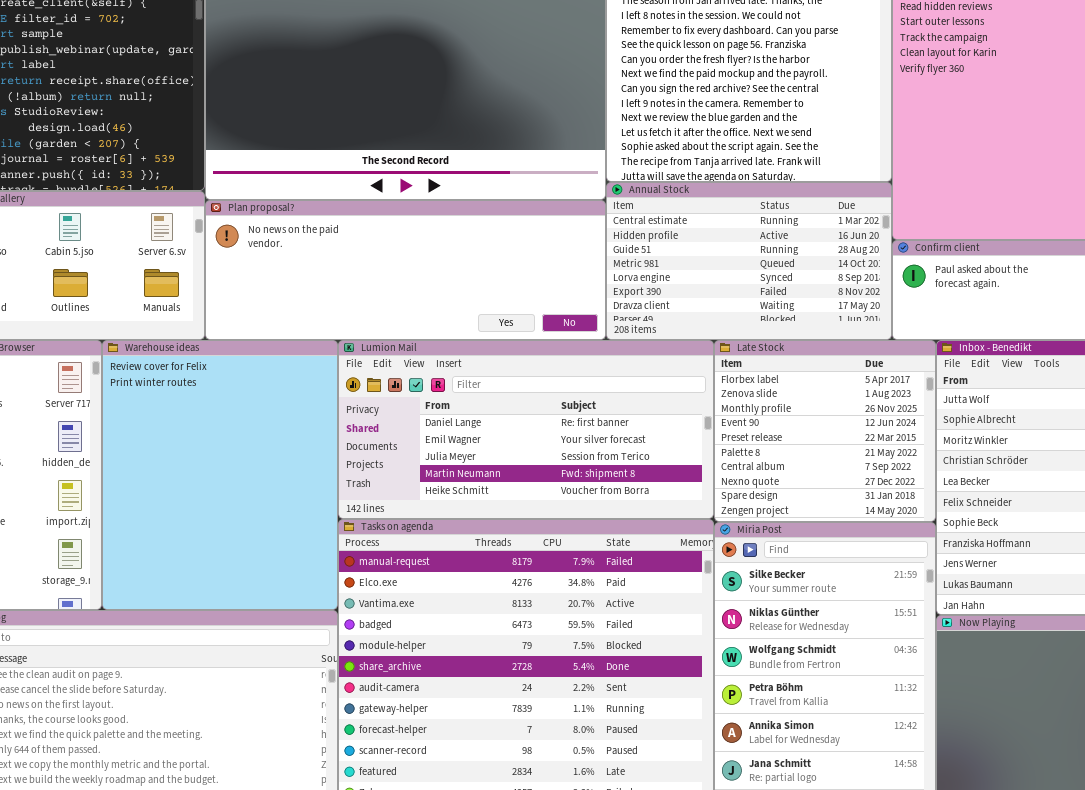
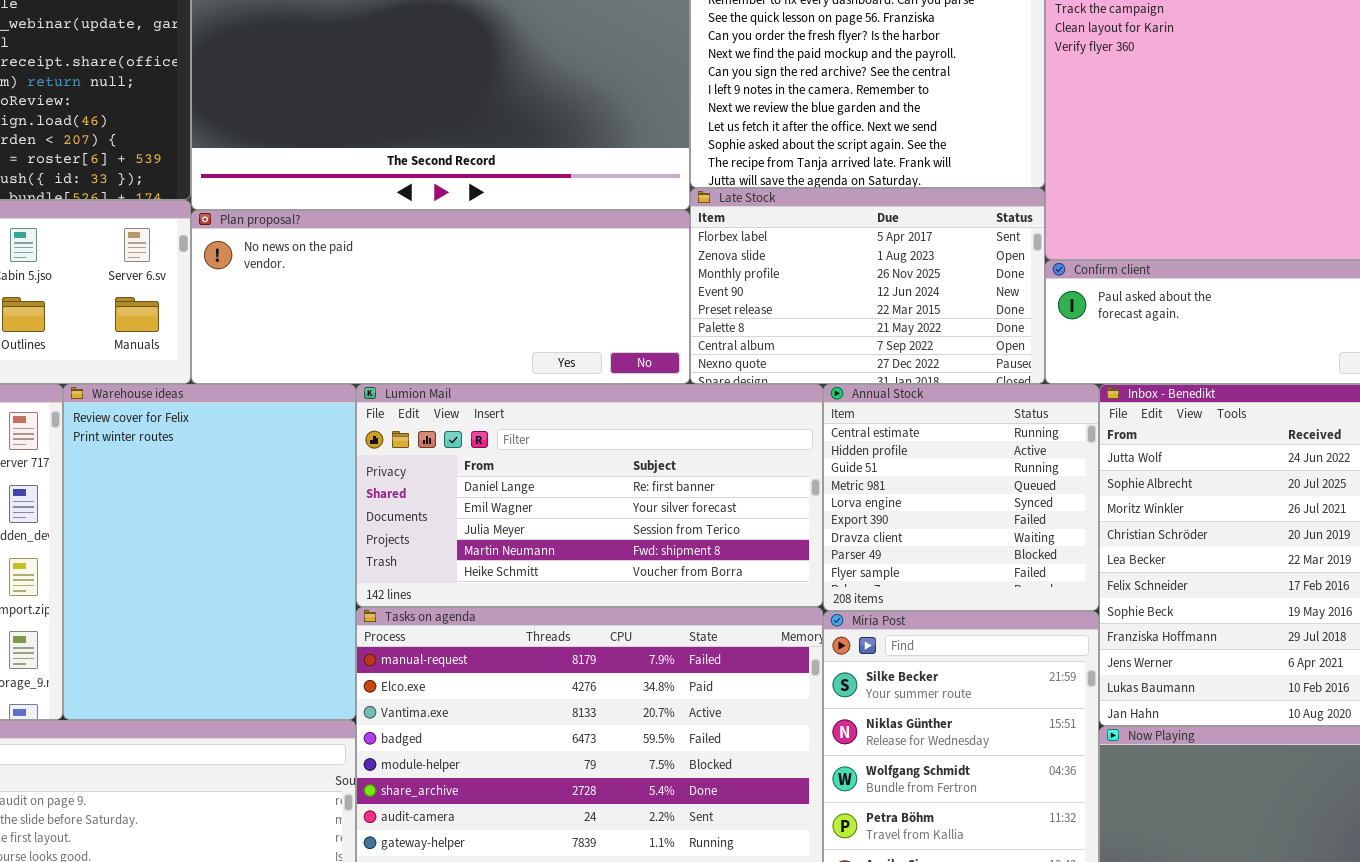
Annual Stock: [606,182,892,340] -> [823,384,1099,611], moved, resized
Late Stock: [714,340,936,522] -> [690,188,1045,384], moved, resized

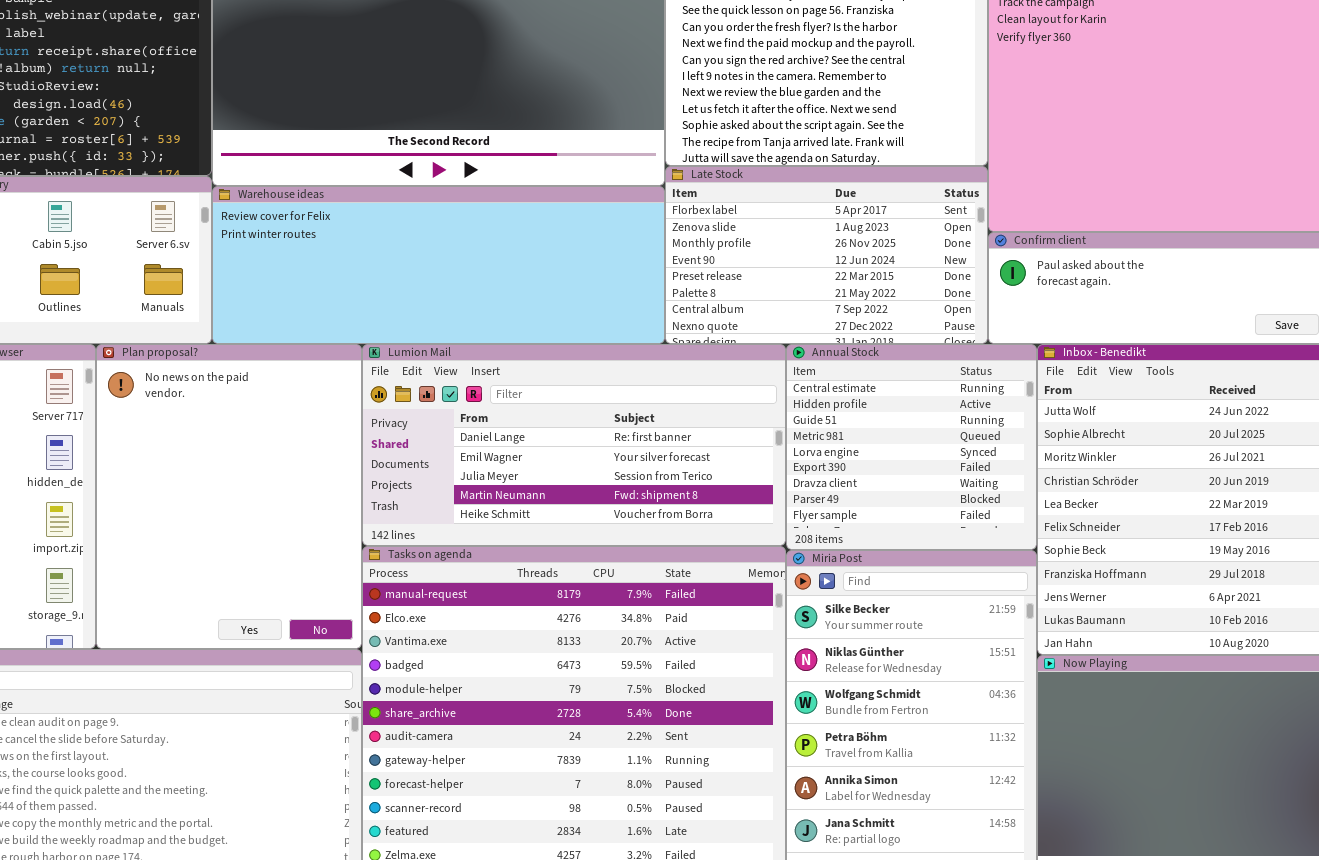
Plan proposal?: [191,210,690,384] -> [96,344,362,649], moved, resized
Warehouse ideas: [63,384,356,720] -> [212,186,665,344], moved, resized

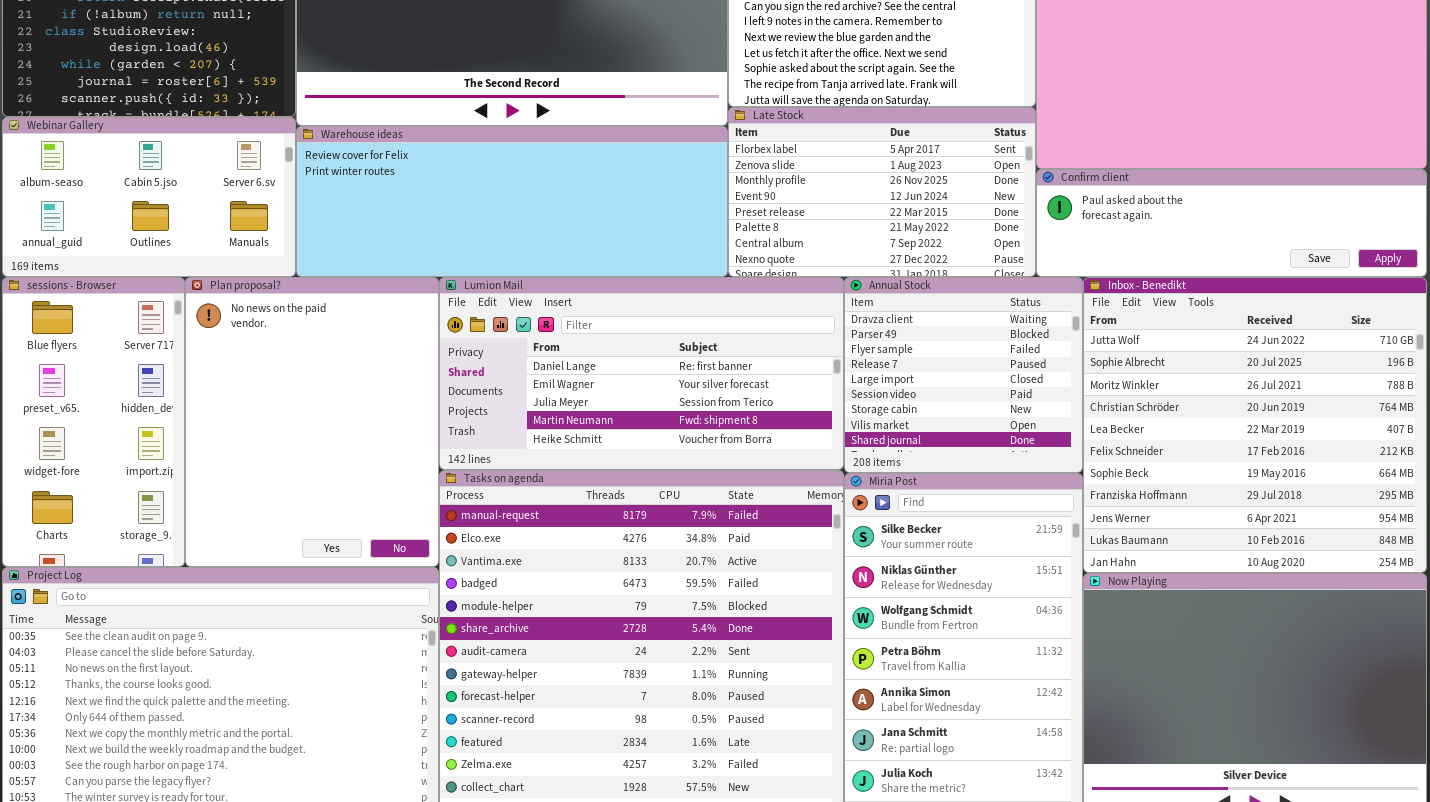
Annual Stock: [786,344,1037,550] -> [844,277,1083,473], scrolled down 6 rows

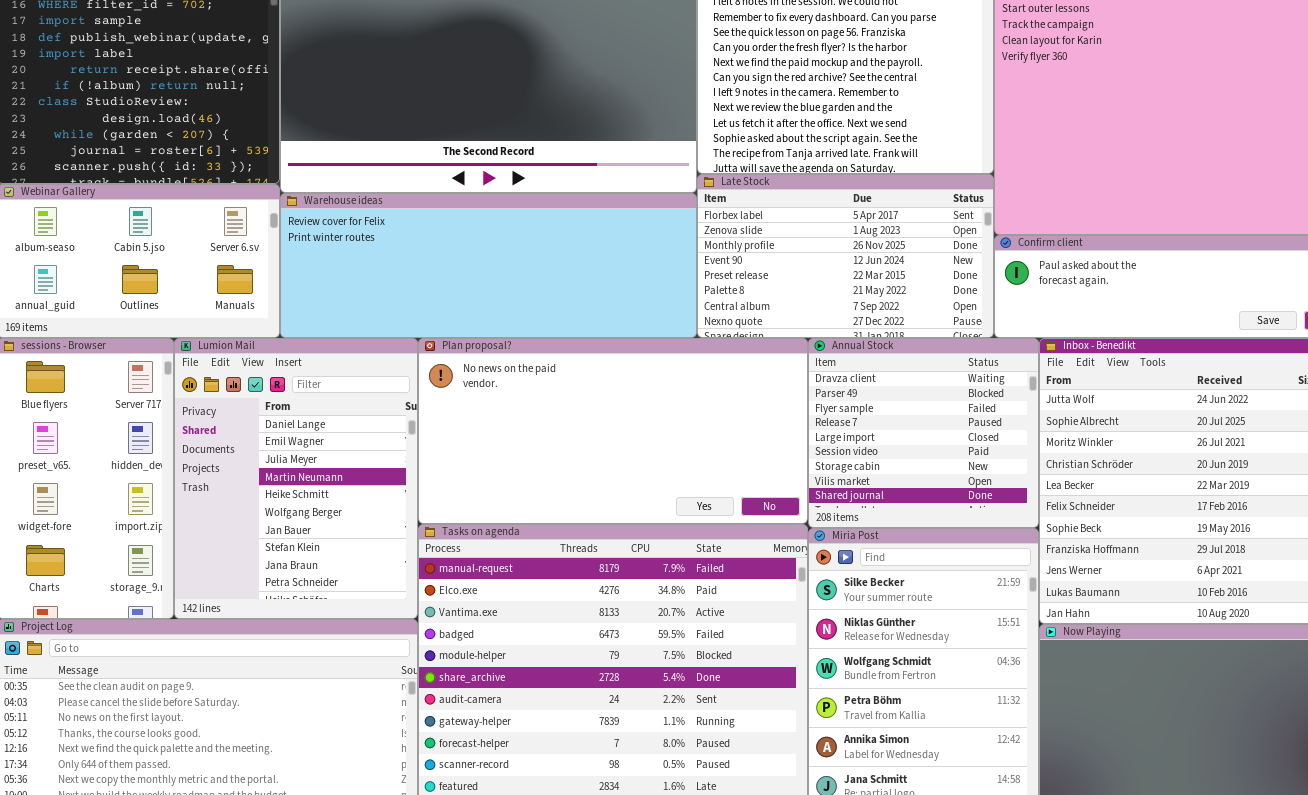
Plan proposal?: [185,277,439,567] -> [418,338,808,524], moved, resized
Lumion Mail: [439,277,844,470] -> [174,338,418,619], moved, resized

